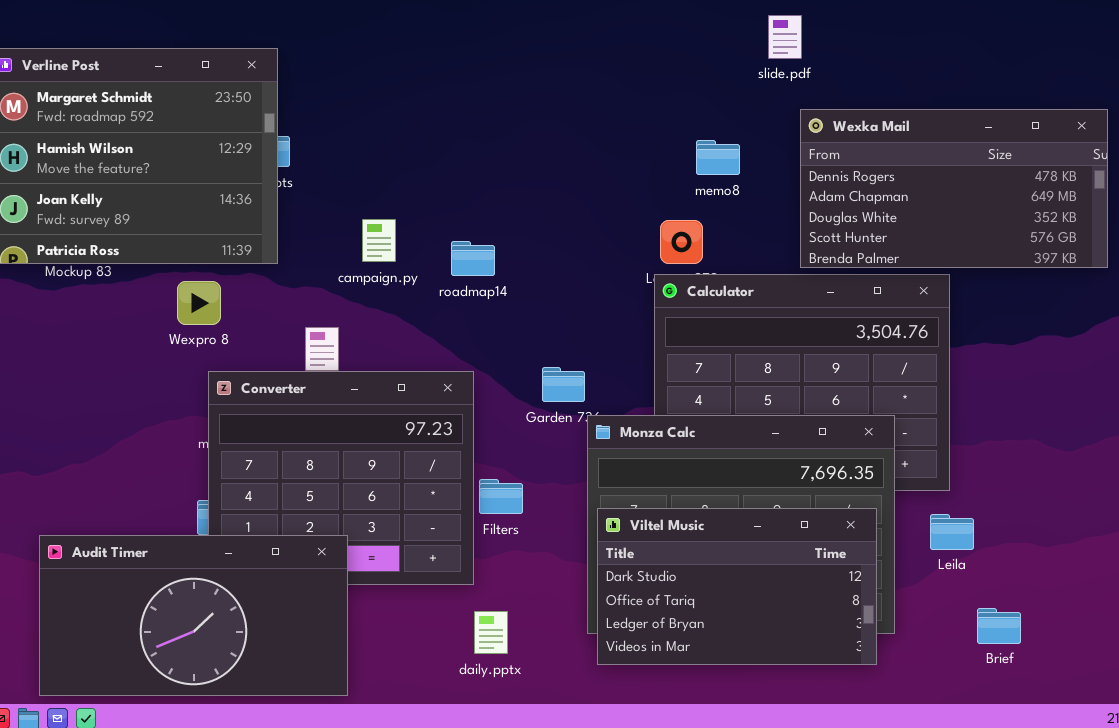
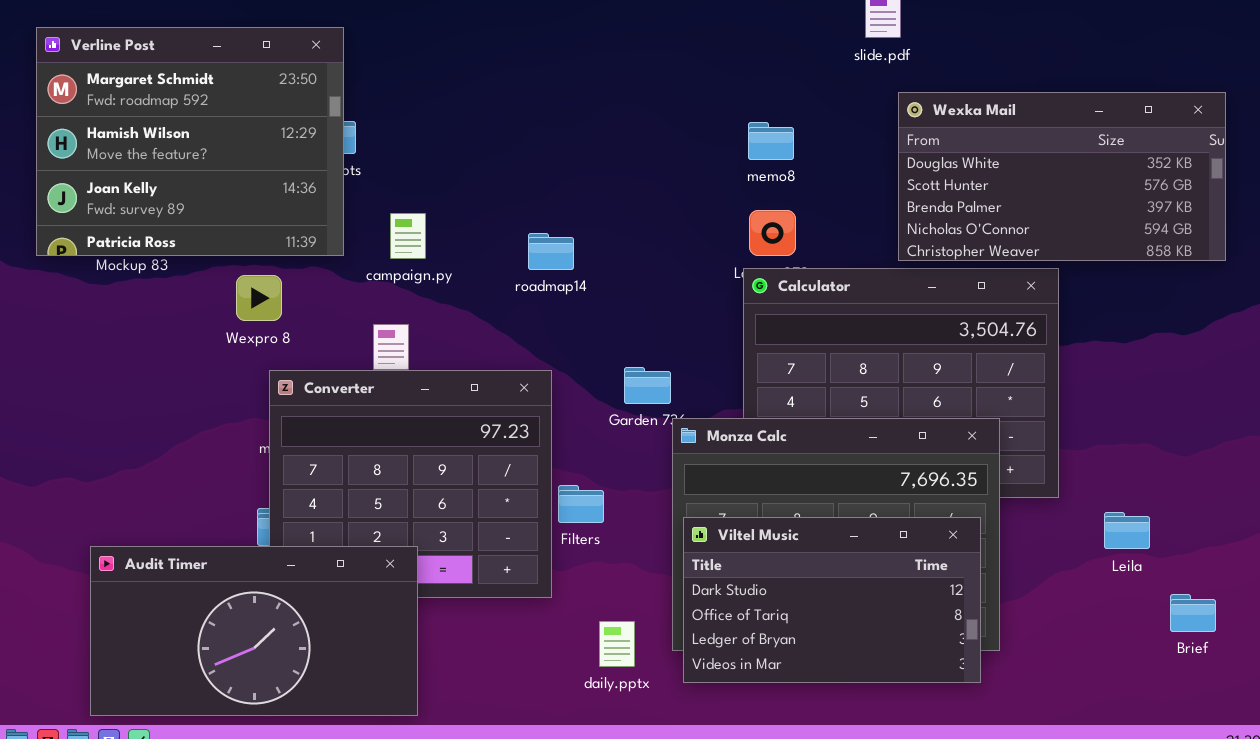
Wexka Mail: [800,109,1108,268] -> [898,92,1226,261], scrolled down 2 rows
memo8: [696,140,740,175] -> [748,122,794,160], moved
campaign.py: [362,219,396,262] -> [390,213,426,259], moved
Leila: [930,514,974,550] -> [1104,512,1150,549], moved
Brief: [977,608,1021,644] -> [1170,594,1216,632], moved
daily.pptx: [474,611,508,654] -> [599,621,635,667], moved

